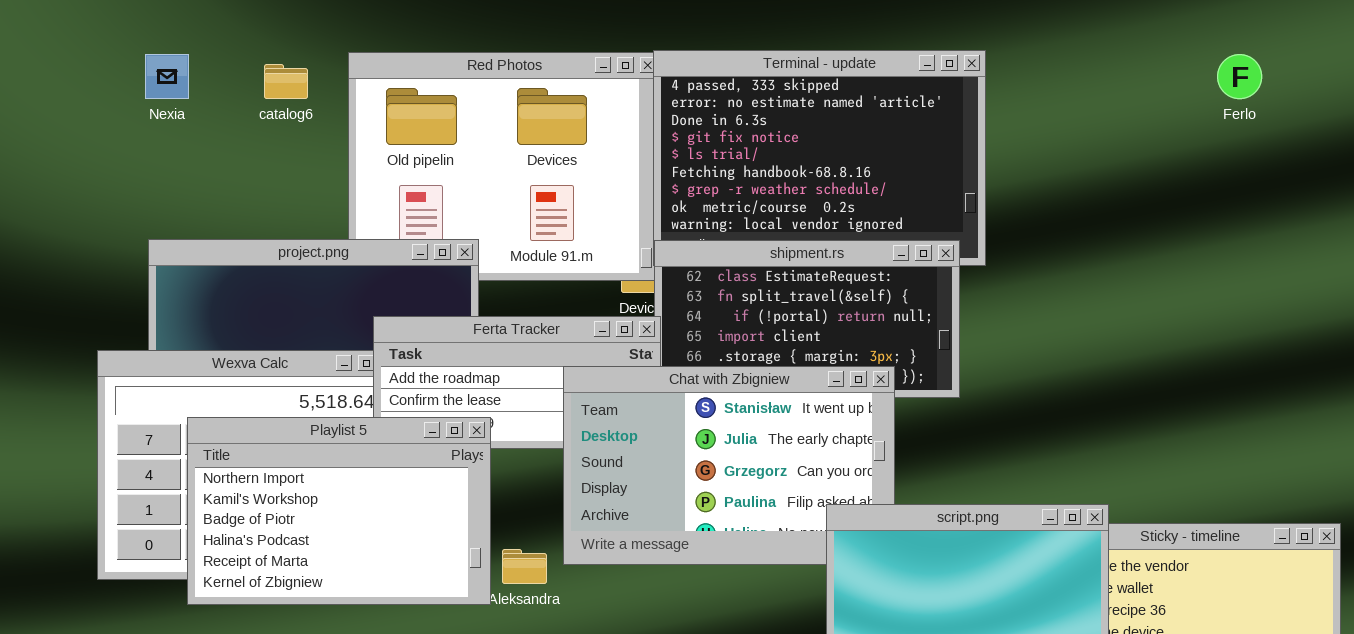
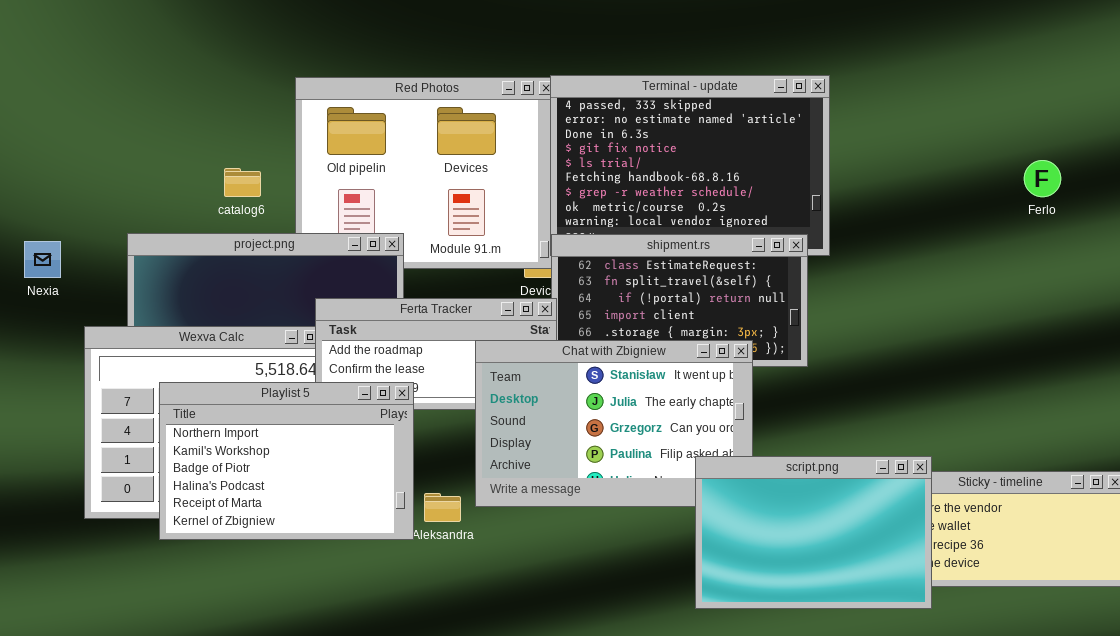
Nexia: [145,54,189,99] -> [24,241,61,278], moved
Ferlo: [1217,54,1262,99] -> [1024,160,1061,197], moved
catalog6: [264,64,308,99] -> [224,168,261,197], moved

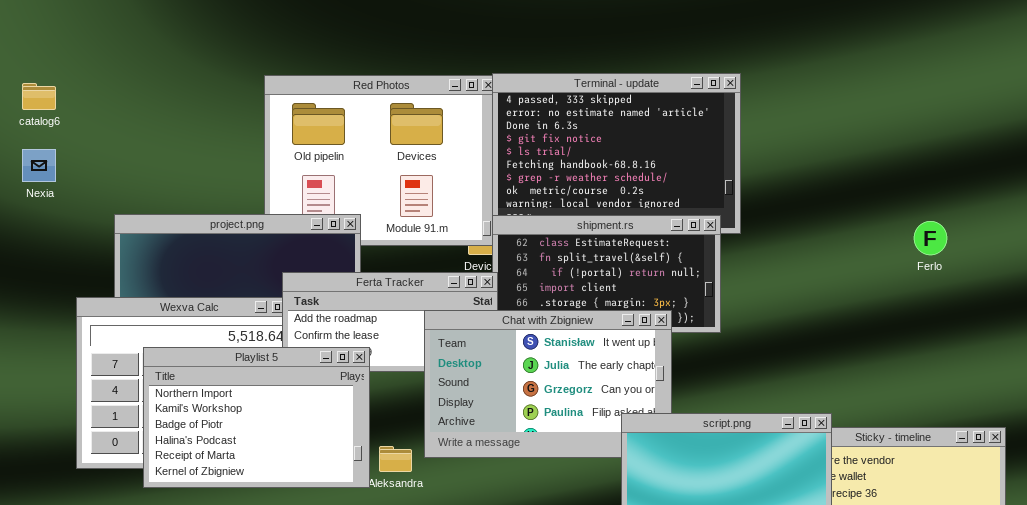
Ferlo: [1024,160,1061,197] -> [914,221,947,255], moved
catalog6: [224,168,261,197] -> [22,83,56,110], moved
Nexia: [24,241,61,278] -> [22,149,56,182], moved

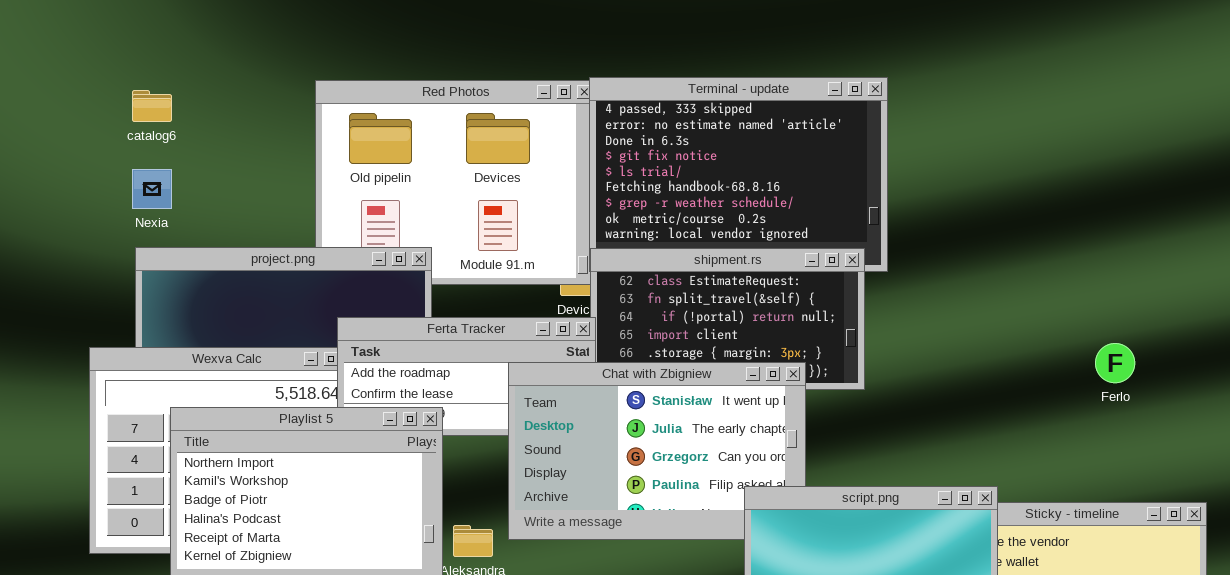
catalog6: [22,83,56,110] -> [132,90,172,122], moved
Nexia: [22,149,56,182] -> [132,169,172,209], moved
Ferlo: [914,221,947,255] -> [1095,343,1135,383], moved

